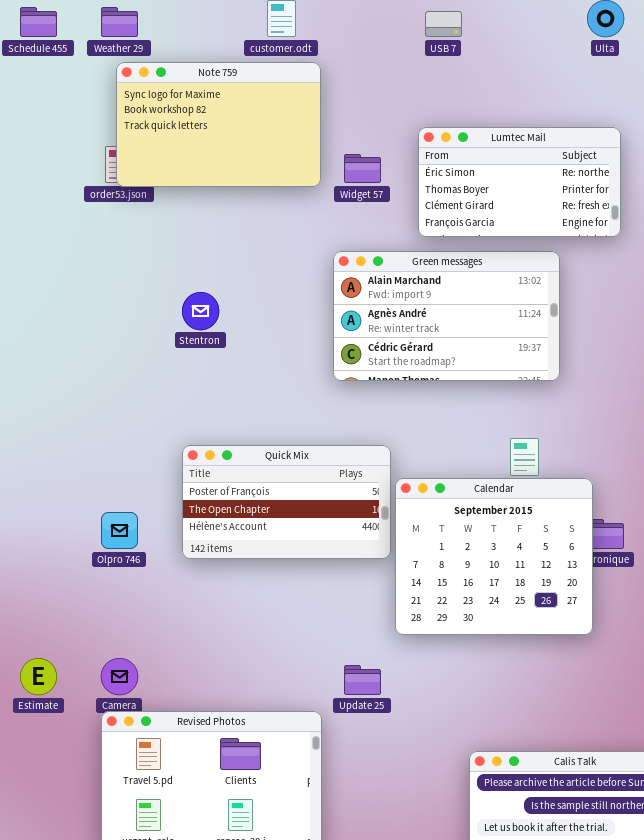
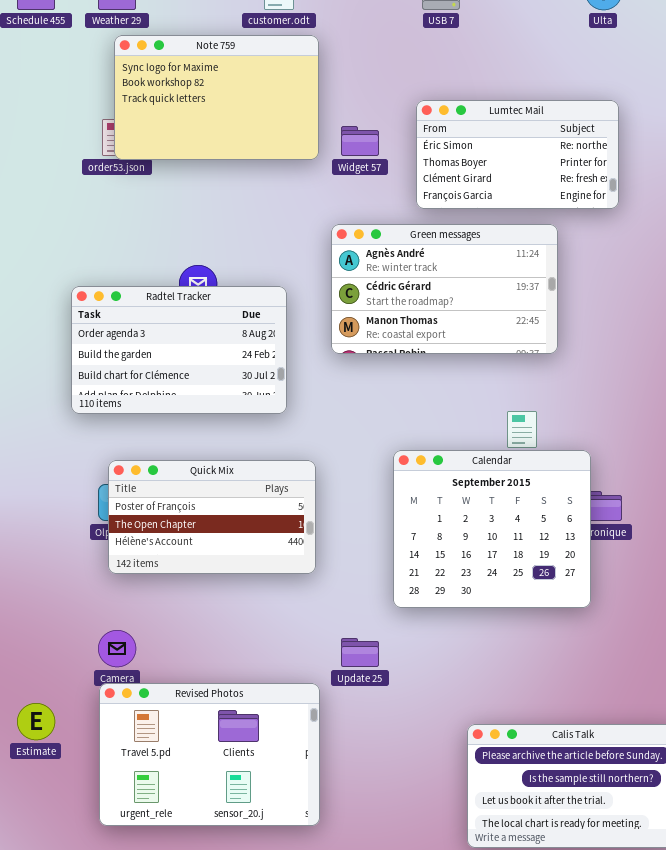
Green messages: [333,251,560,381] -> [331,224,558,354], scrolled down 1 row
Radtel Tracker: none -> [71,286,287,414], opened
Quick Mix: [182,445,391,559] -> [108,460,316,574], moved
Estimate: [20,658,57,695] -> [17,703,55,740], moved

